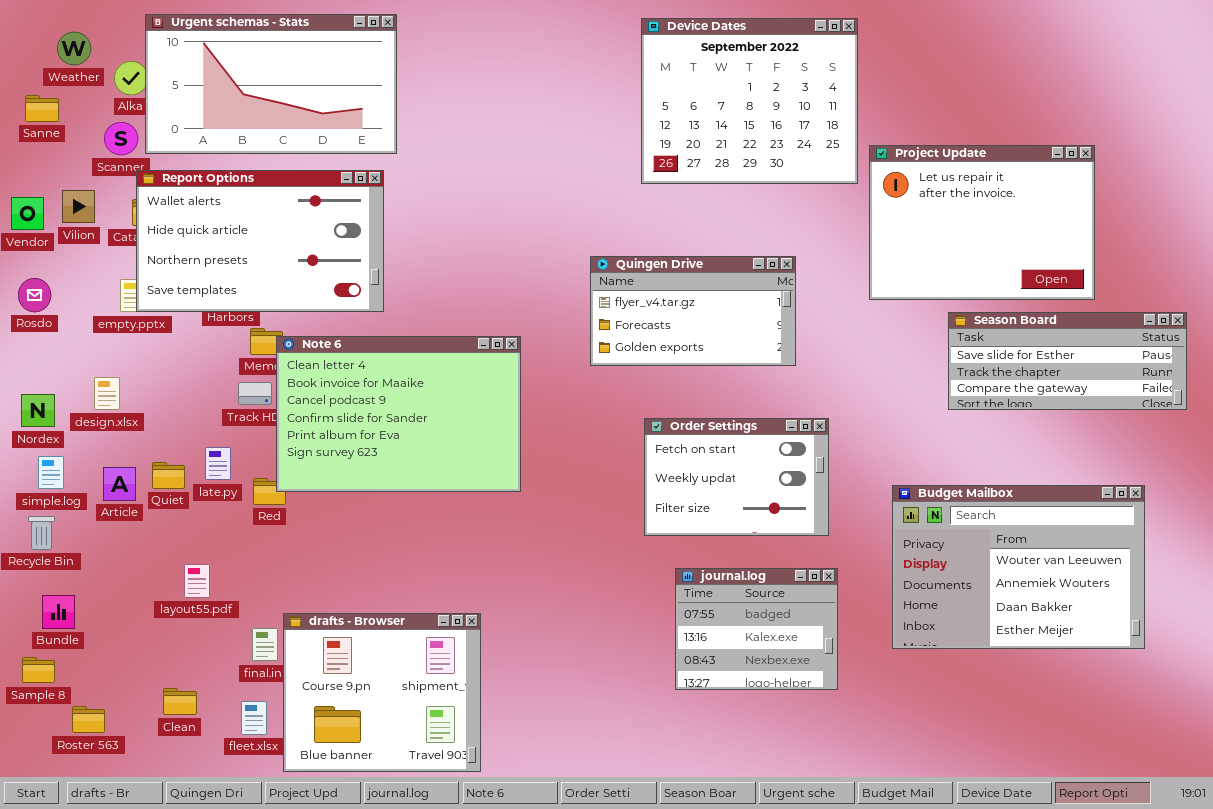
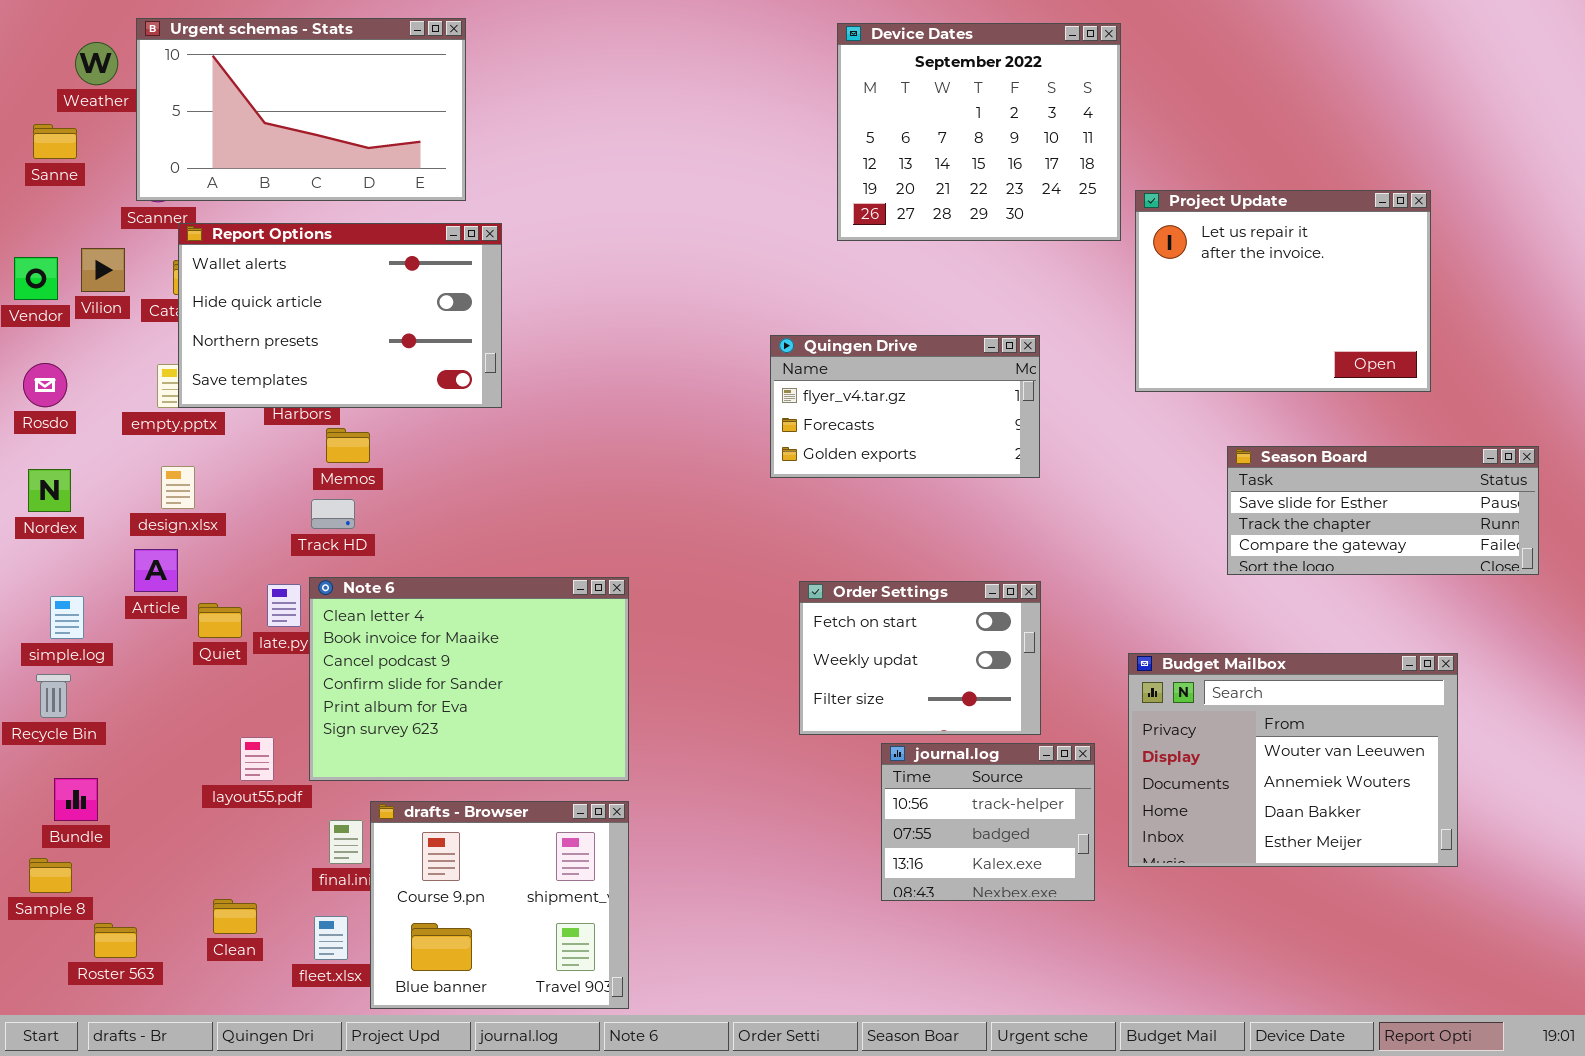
Urgent schemas - Stats: [145,14,397,154] -> [136,18,466,201], moved
Season Board: [948,312,1187,410] -> [1227,446,1539,575], moved
Note 6: [276,336,521,492] -> [309,577,629,781], moved
design.xlsx: [94,377,120,410] -> [161,466,195,509], moved
Nordex: [21,394,55,427] -> [28,469,71,512], moved
Order Settings: [644,418,829,536] -> [799,581,1041,735], moved
Article: [103,467,136,501] -> [134,549,178,592], moved
Budget Mailbox: [892,485,1145,649] -> [1128,653,1458,867], moved
journal.log: [675,568,838,690] -> [881,743,1095,901], scrolled up 1 row

